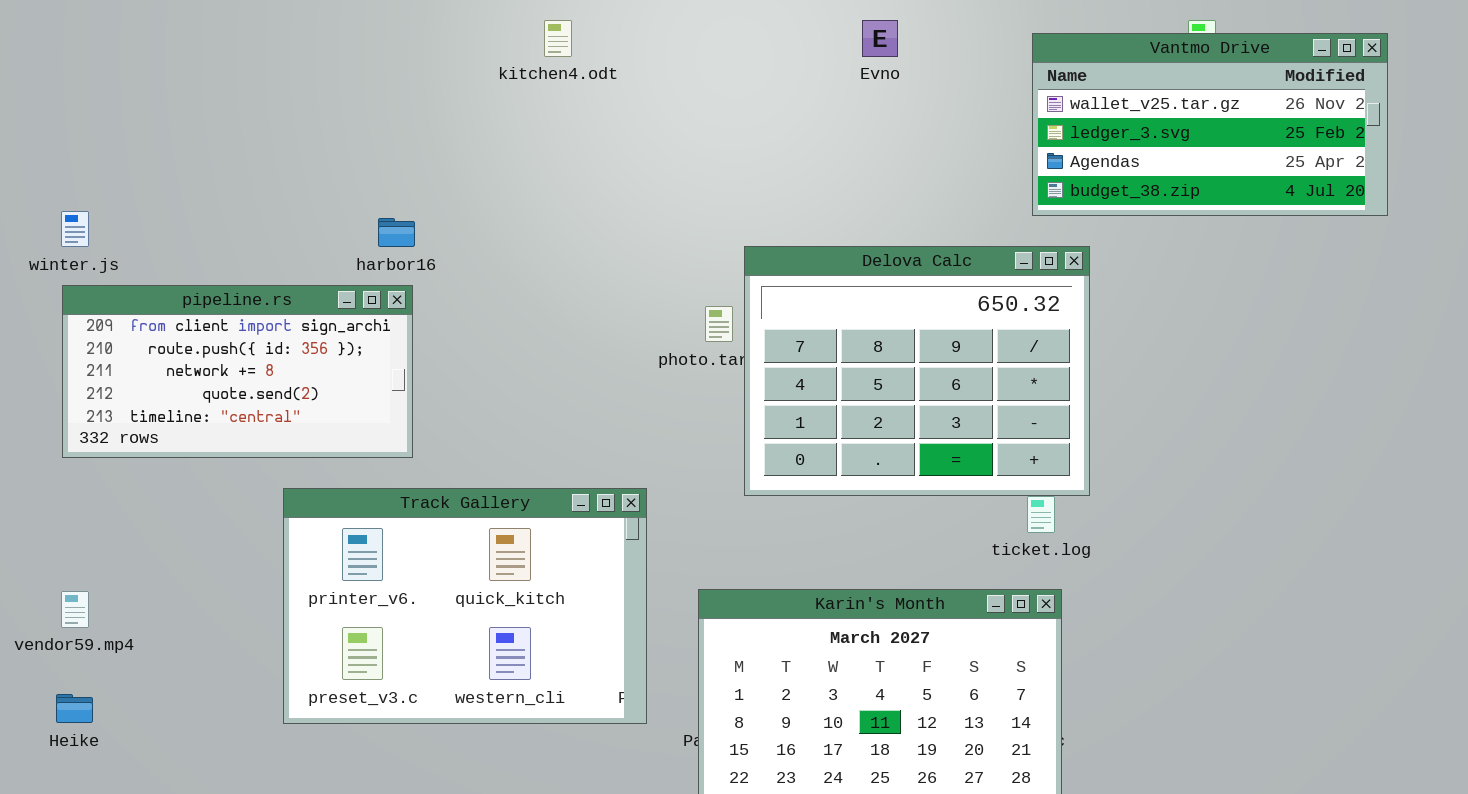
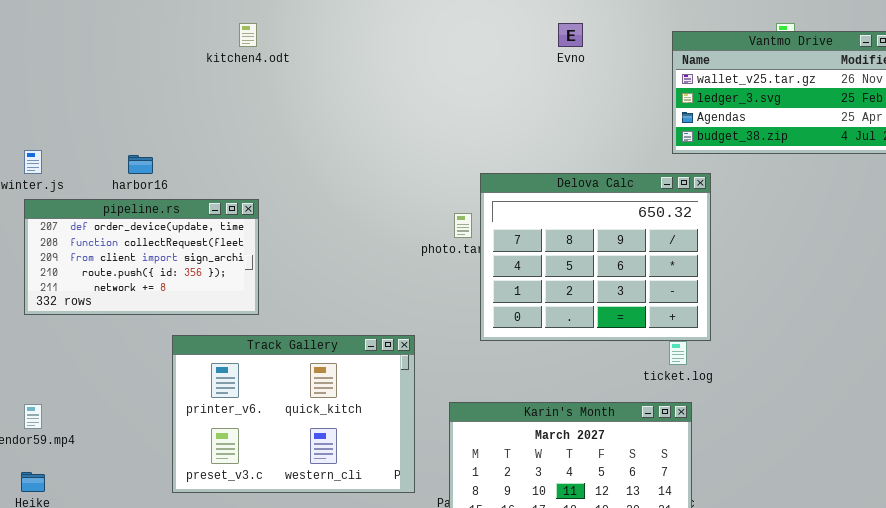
kitchen4.odt: [544,20,572,57] -> [239,23,257,47], moved
harbor16: [378,218,415,247] -> [128,155,153,174], moved
pipeline.rs: [62,285,413,458] -> [24,199,259,315], scrolled up 2 rows

